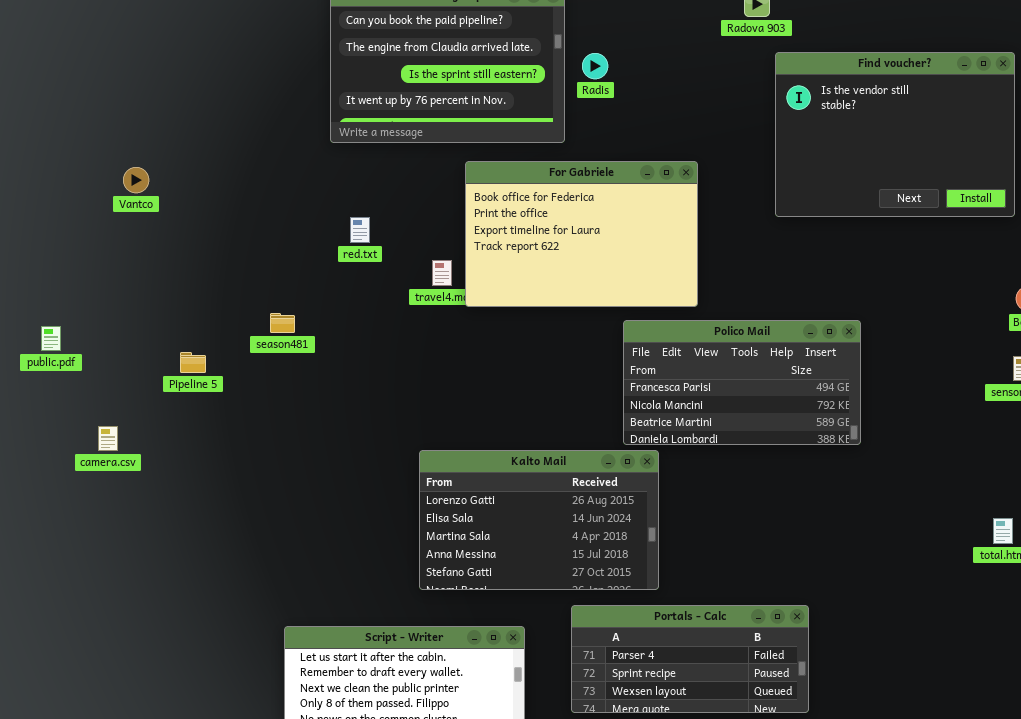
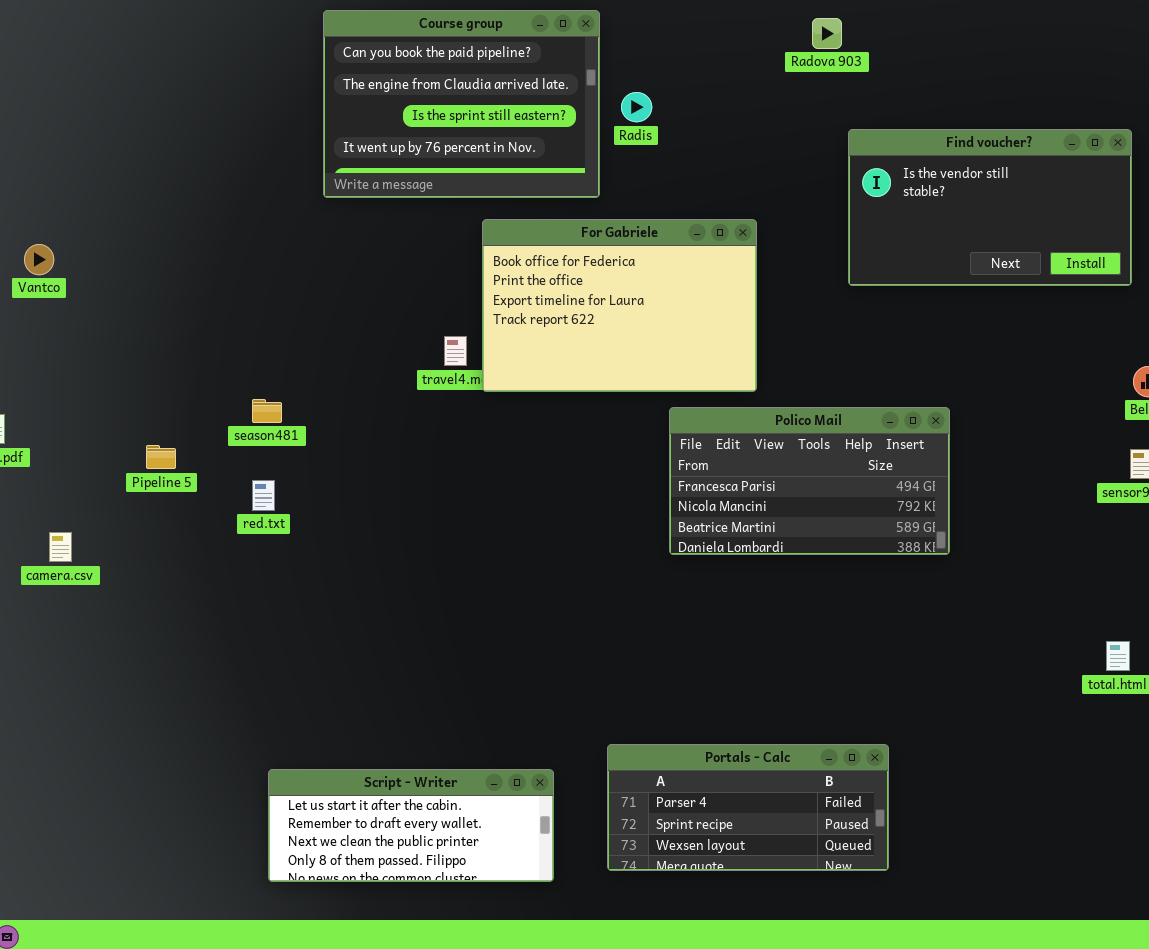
Find voucher?: [775,52,1015,217] -> [848,129,1132,286], resized
Vantco: [123,167,149,193] -> [24,244,54,275], moved
red.txt: [350,217,370,243] -> [252,480,275,511], moved
Kalto Mail: [419,450,659,590] -> none, closed

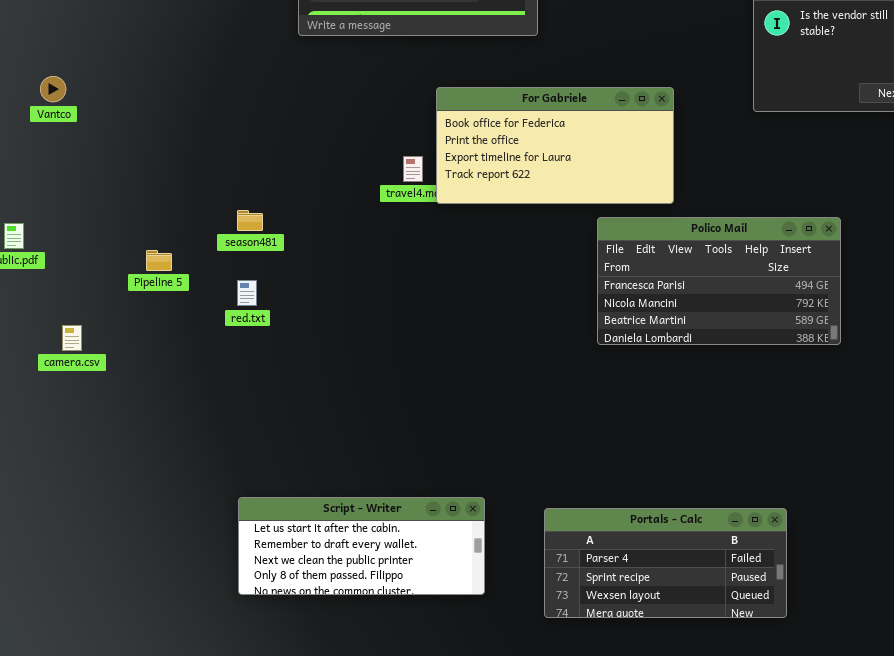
For Gabriele: [482,219,757,392] -> [436,87,674,204], resized
Script - Writer: [268,769,554,882] -> [238,497,485,595], moved

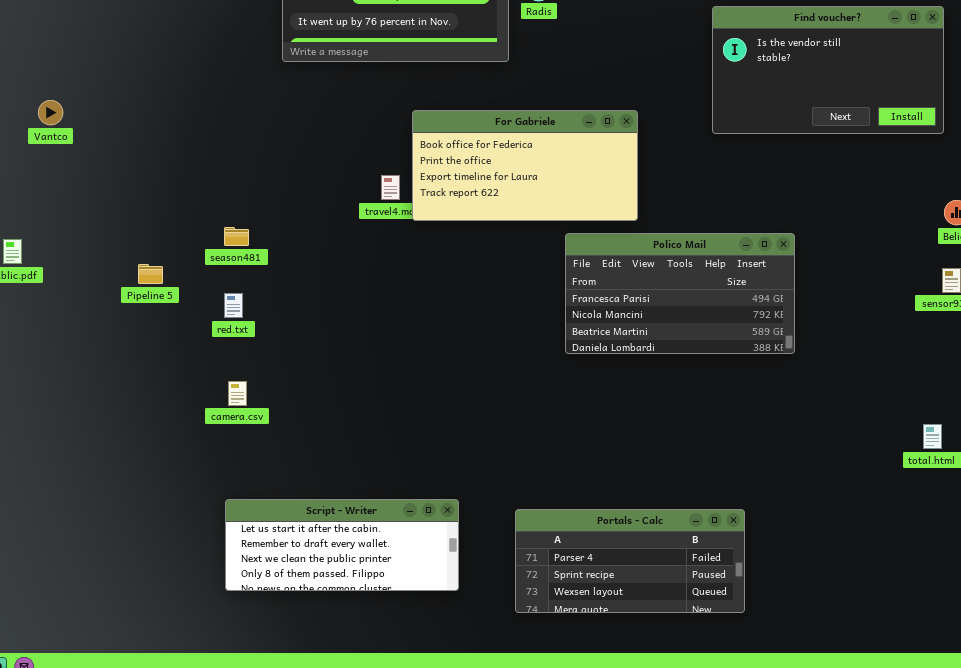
camera.csv: [62,325,82,351] -> [228,381,247,406], moved

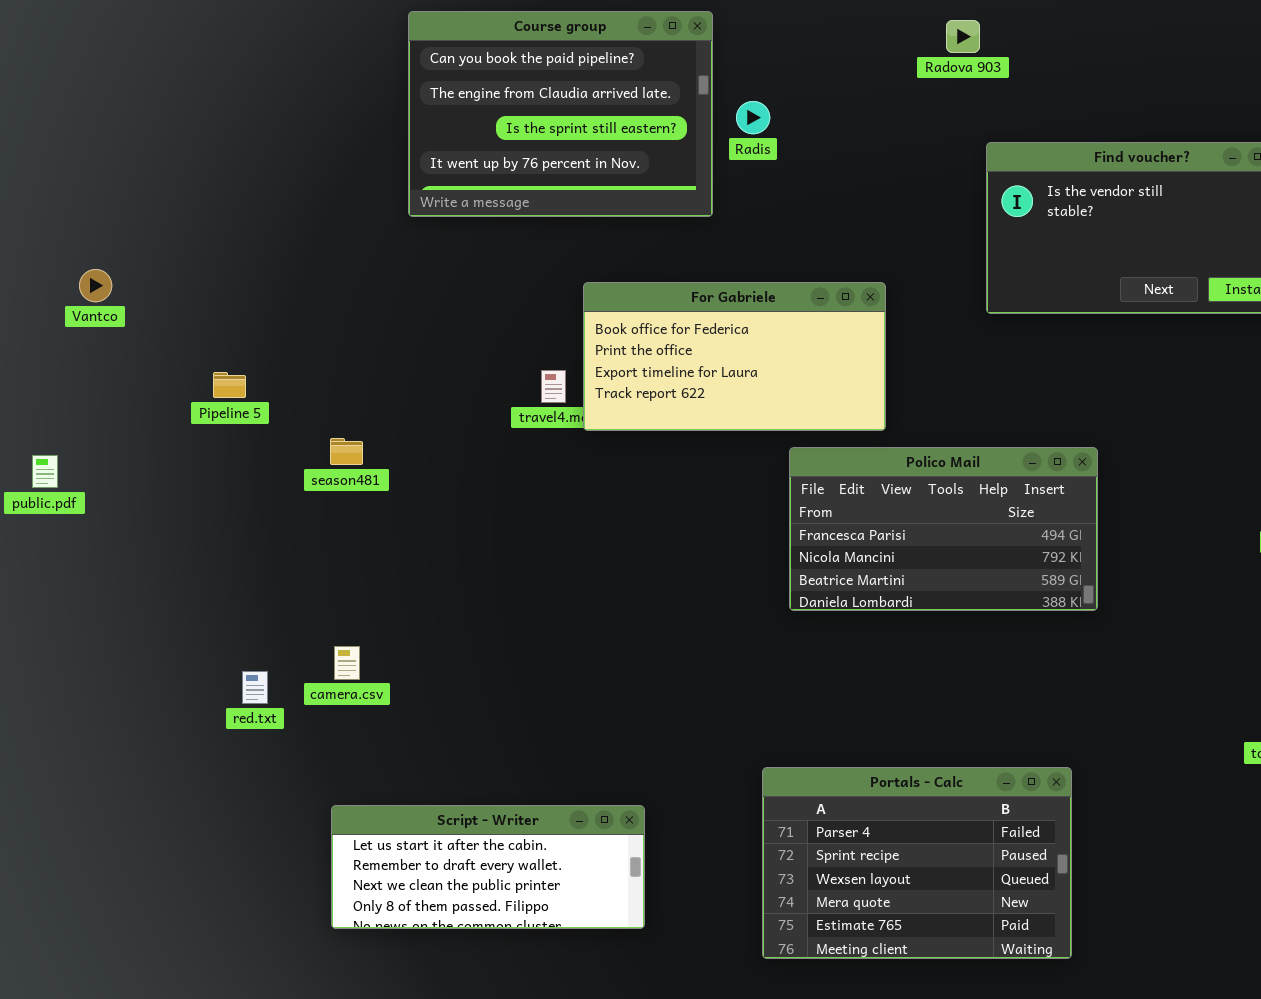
Pipeline 5: [138,264,163,284] -> [213,372,246,398], moved
red.txt: [224,293,243,318] -> [242,671,268,704], moved
Portals - Calc: [515,509,745,613] -> [762,767,1072,959], moved, resized

